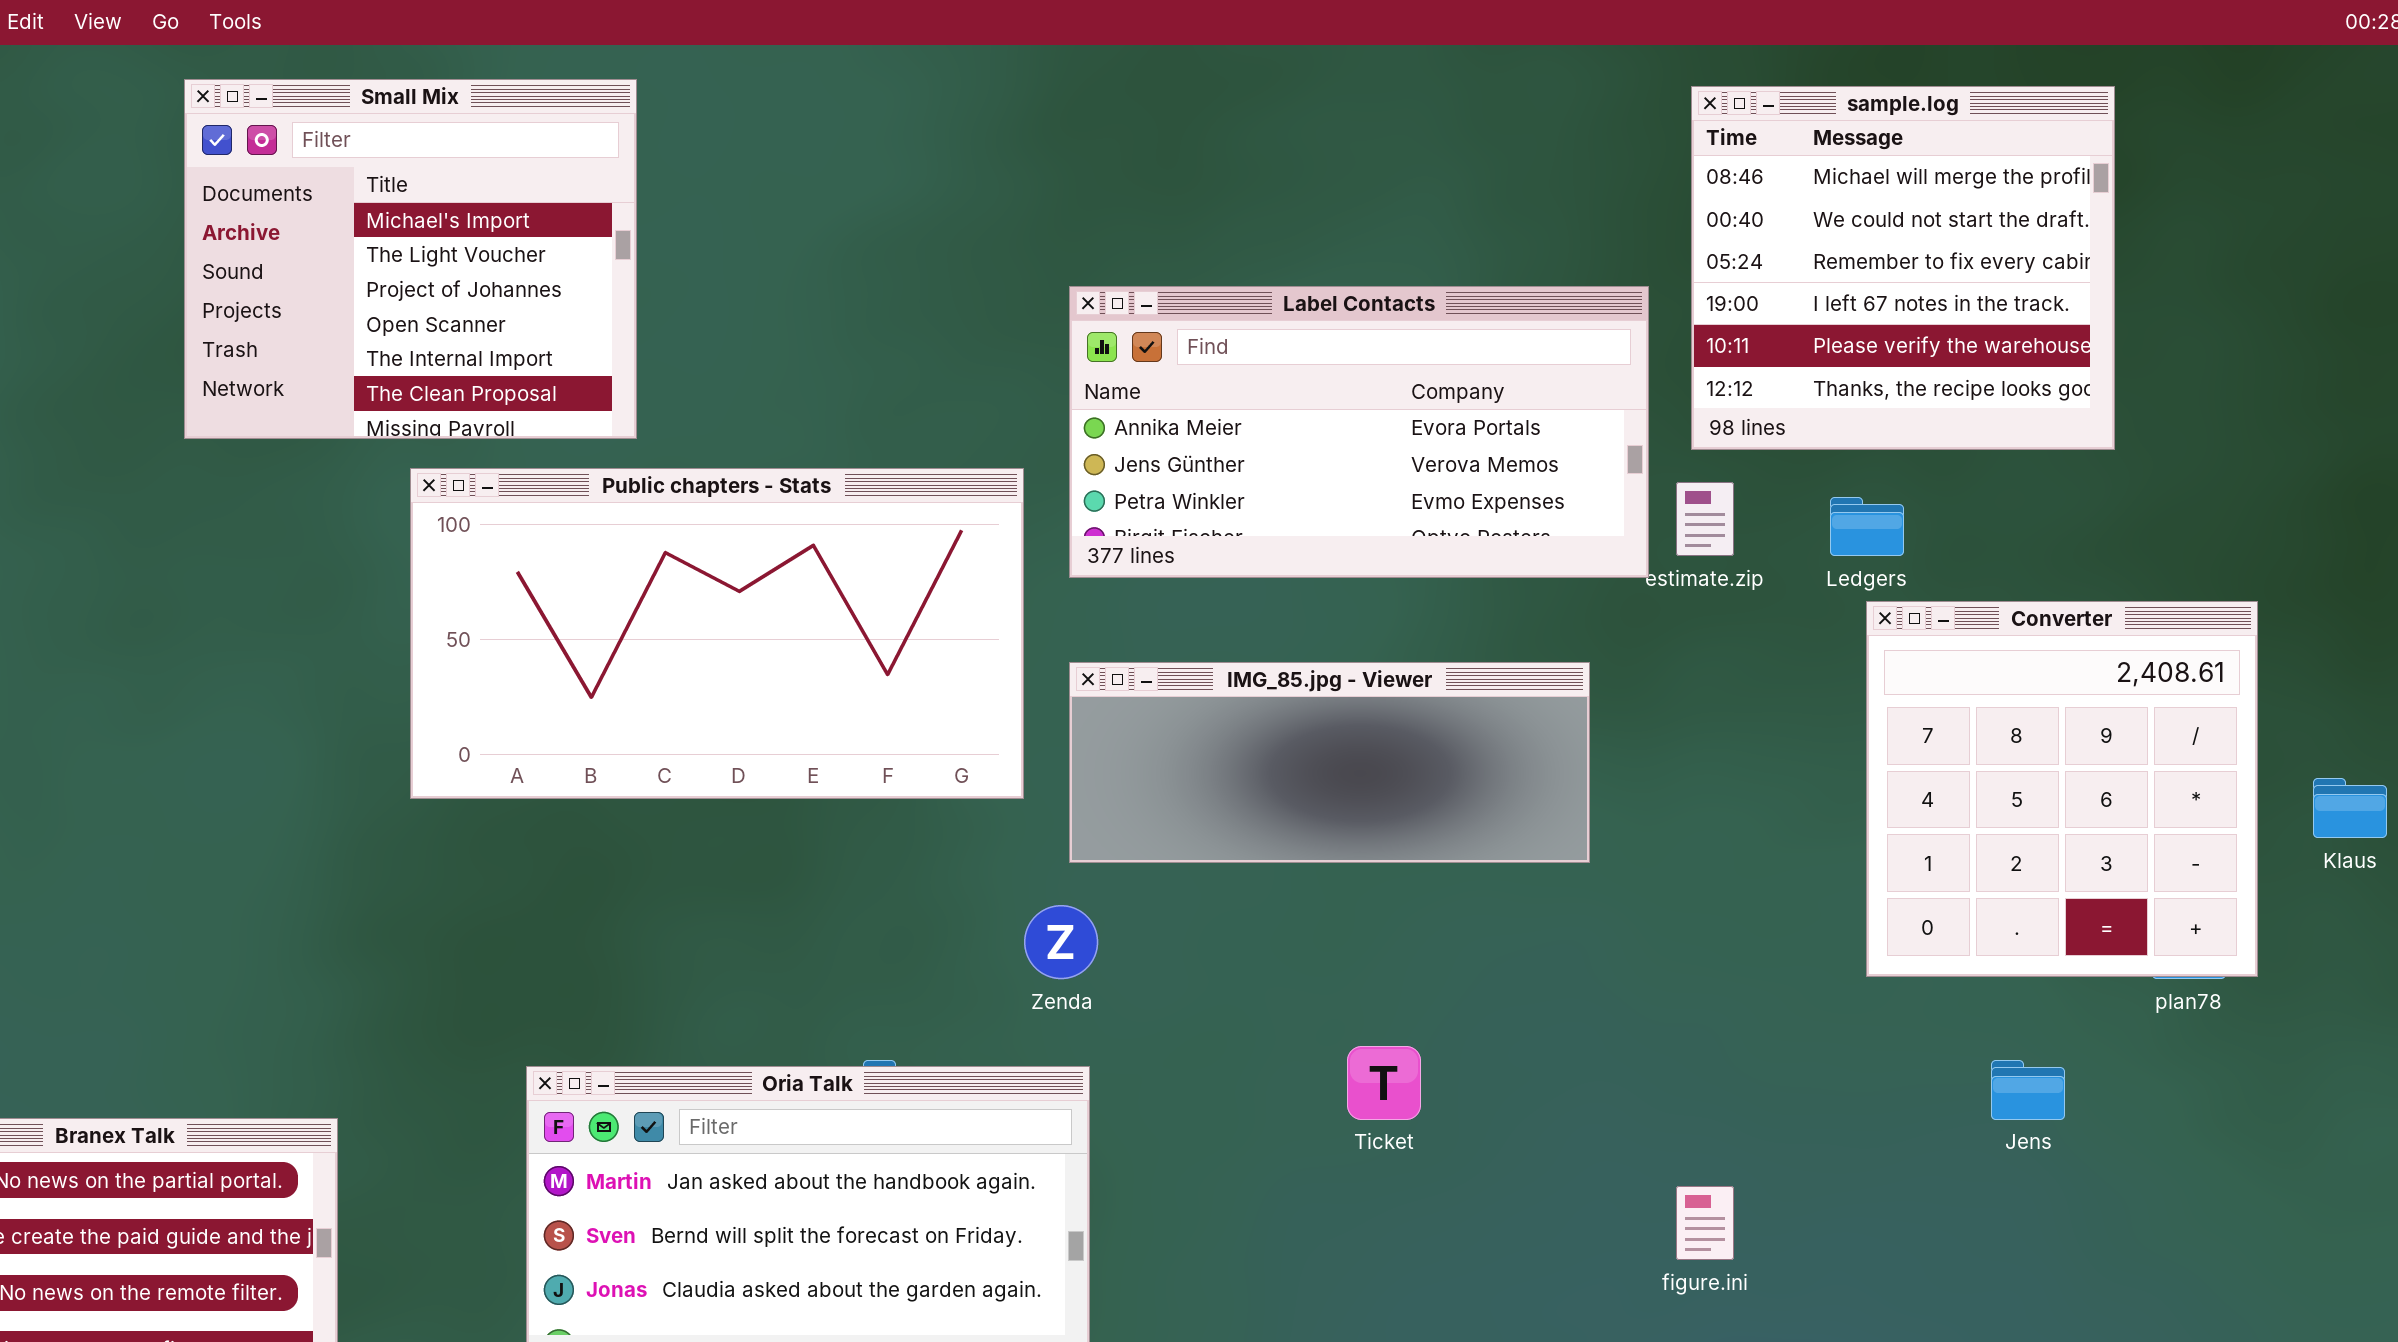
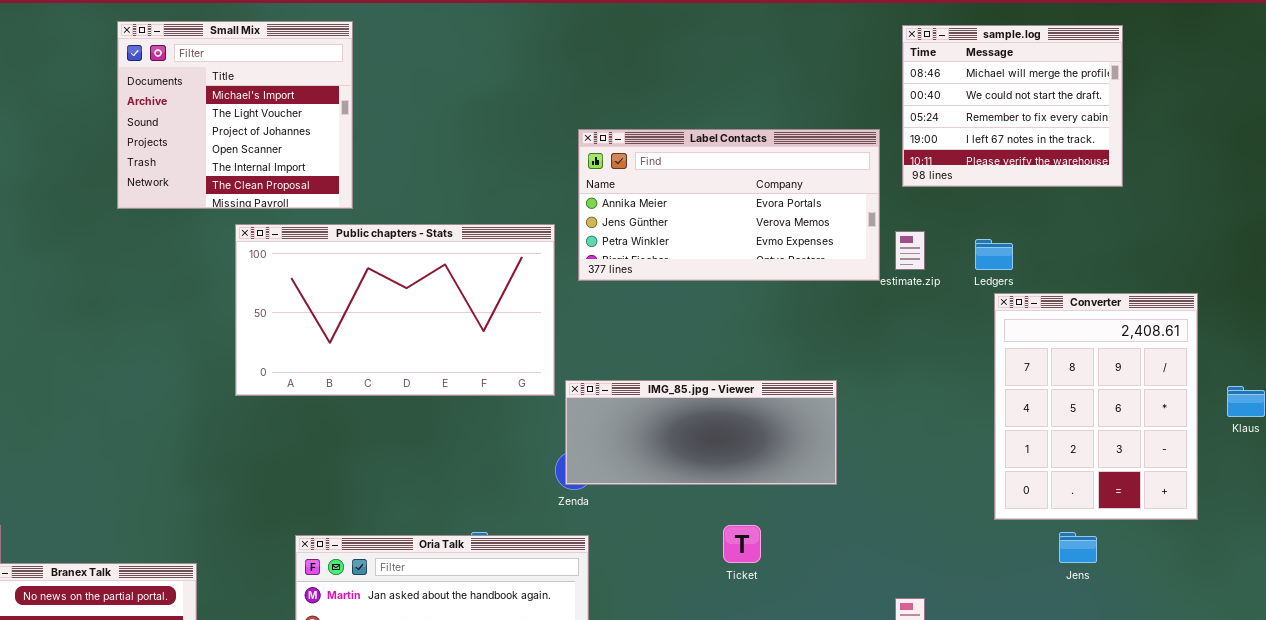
sample.log: [1691,86,2115,450] -> [902,25,1123,187], resized
Converter: [1866,601,2258,977] -> [994,293,1198,520], resized
IMG_85.jpg - Viewer: [1069,662,1590,863] -> [565,380,837,485], moved

